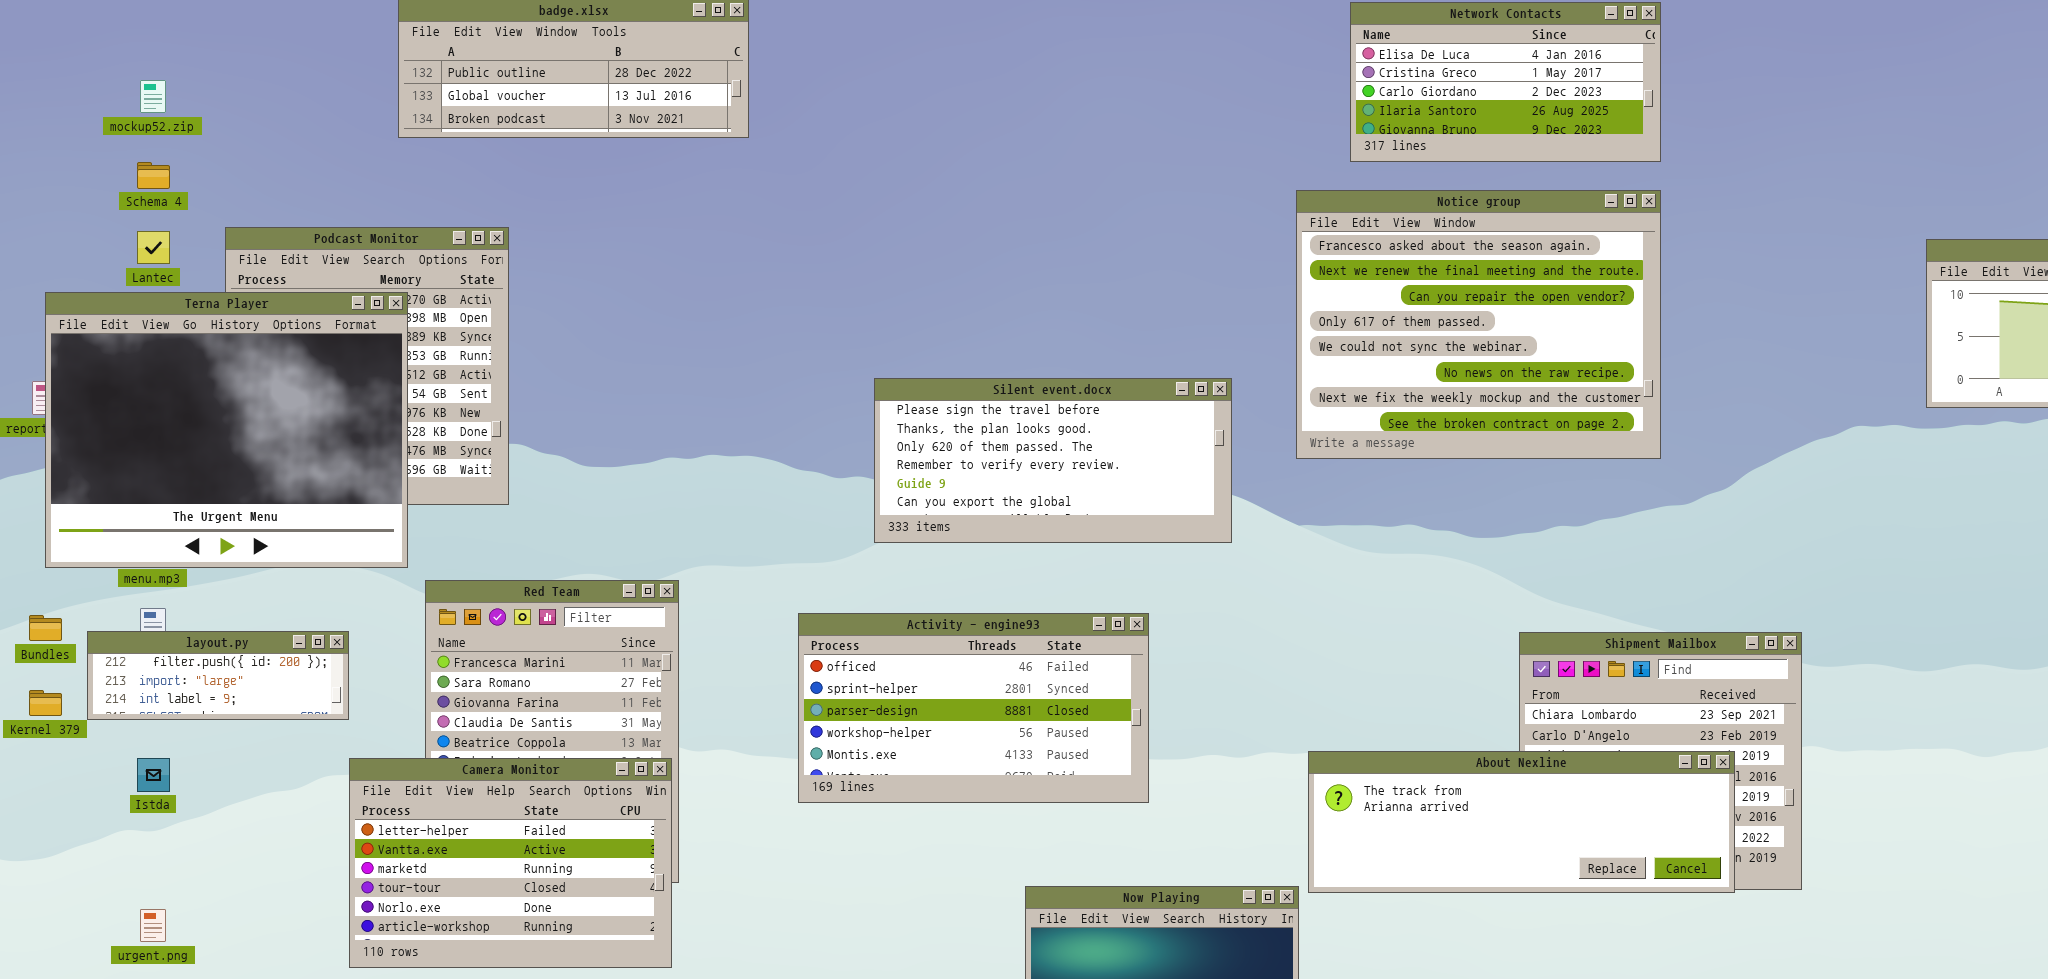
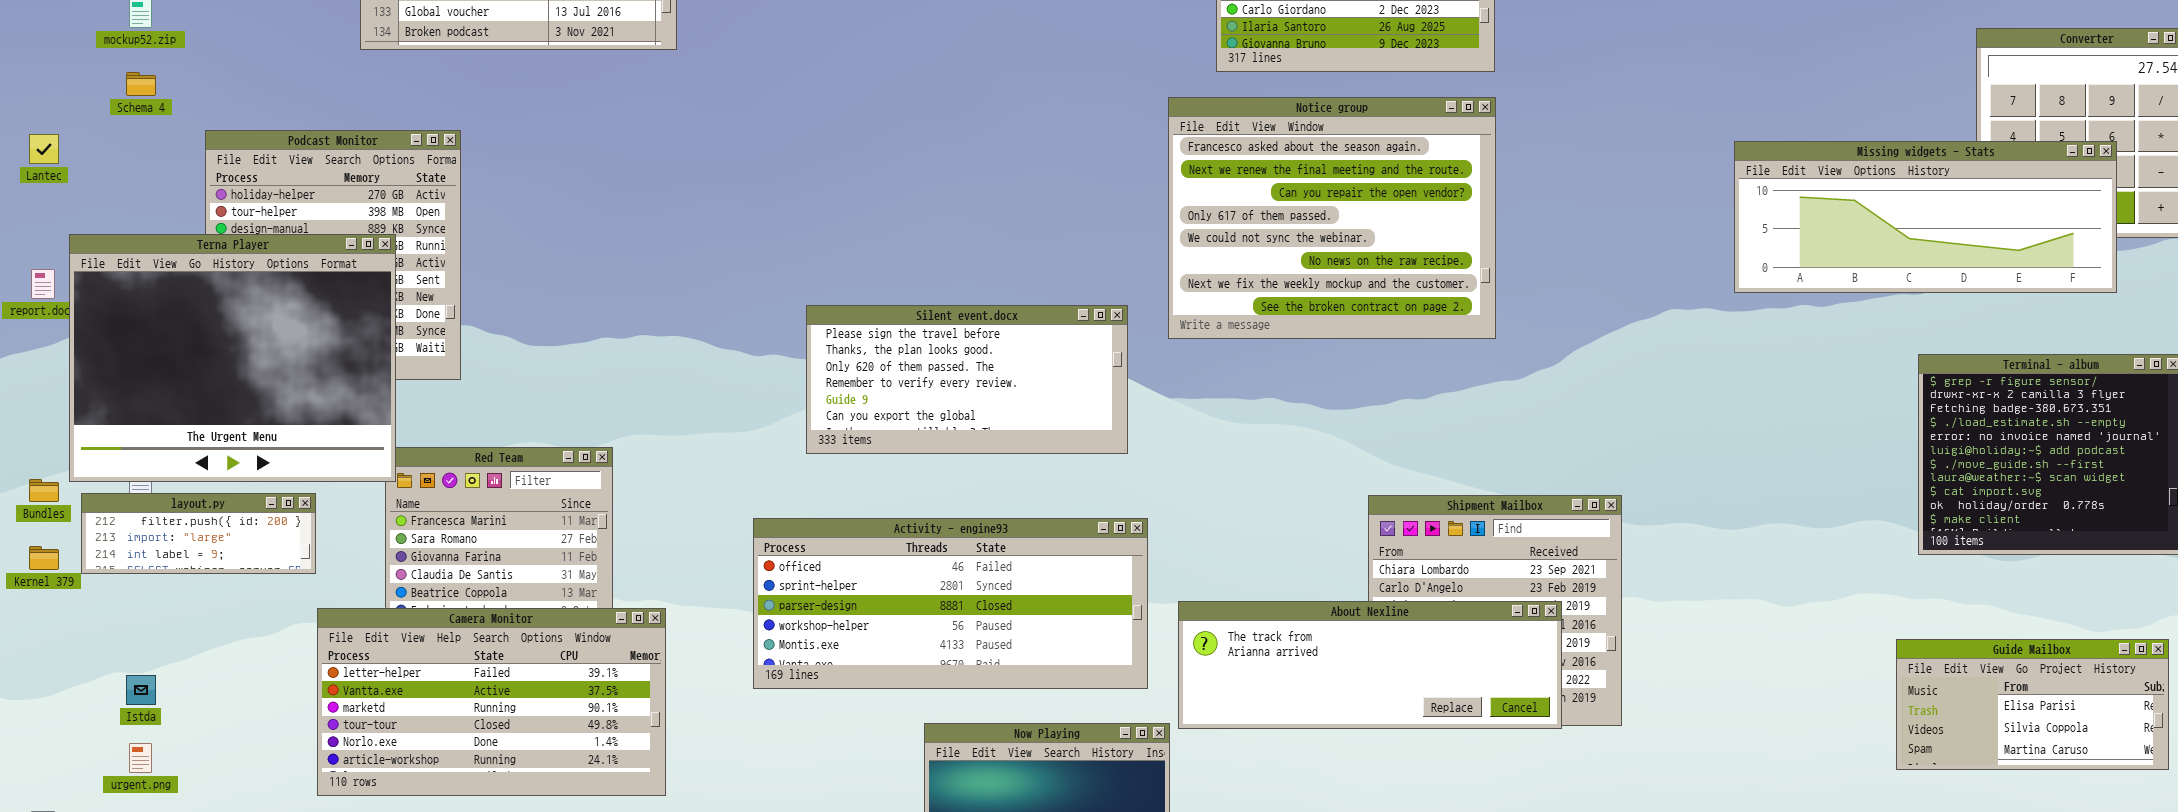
Lantec: [137,231,170,264] -> [29,134,59,164], moved
Terna Player: [45,292,408,568] -> [69,234,396,482], moved
Silent event.docx: [874,378,1232,543] -> [806,305,1128,454], moved
Activity - engine93: [798,613,1149,803] -> [753,518,1148,689], moved, resized
Istda: [137,758,170,792] -> [126,675,156,705], moved
Camera Monitor: [349,758,672,968] -> [317,608,666,796], resized

